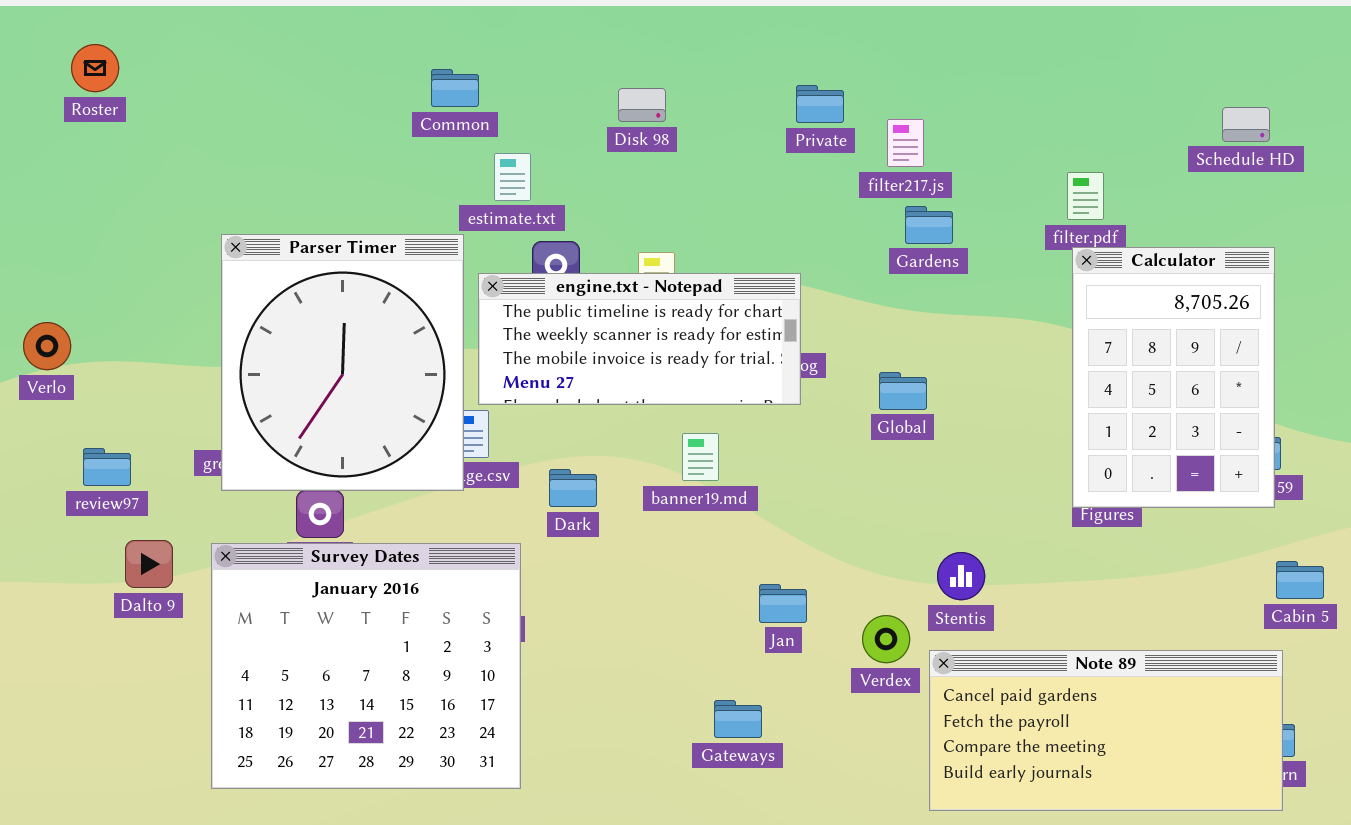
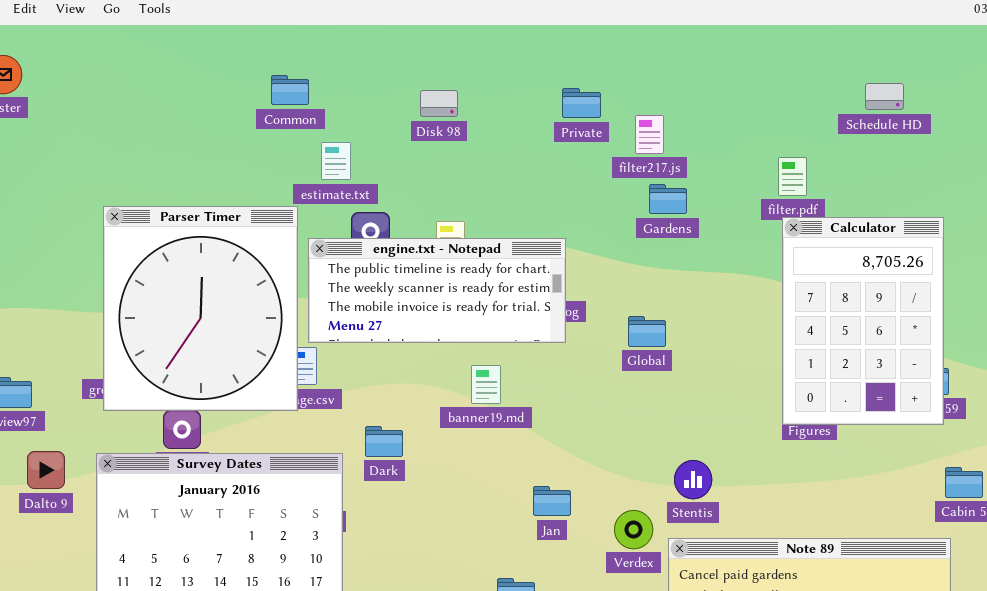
Schedule HD: [1222,107,1270,142] -> [865,83,904,110], moved
Dark: [549,469,597,507] -> [365,426,403,457], moved

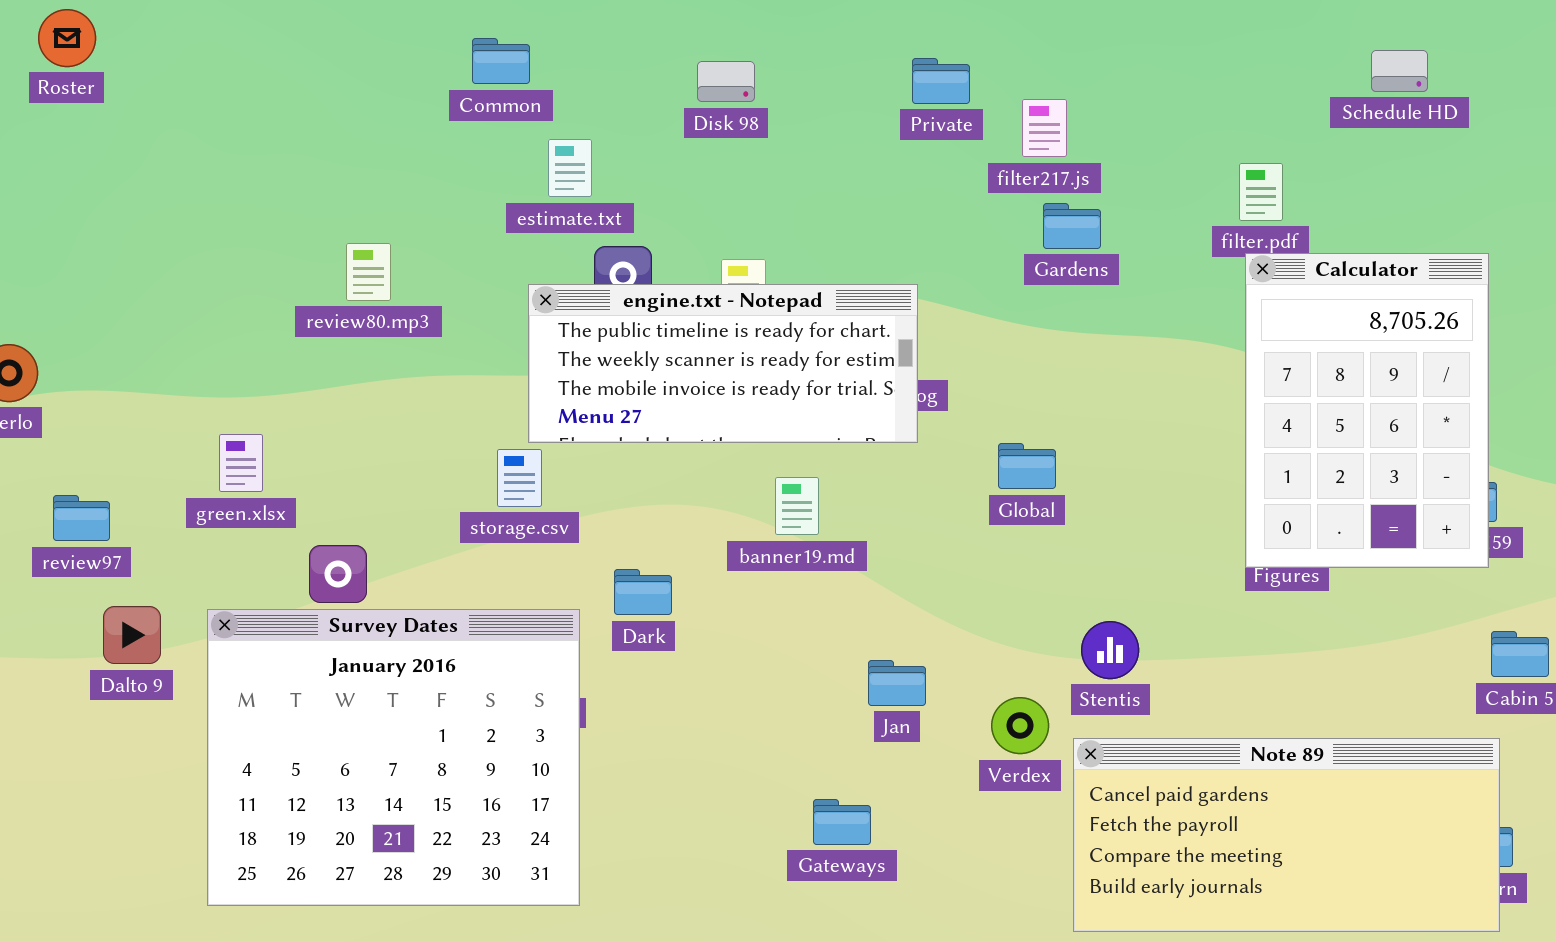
Parser Timer: [103,206,298,411] -> none, closed
Global: [628,316,666,347] -> [998,443,1056,489], moved

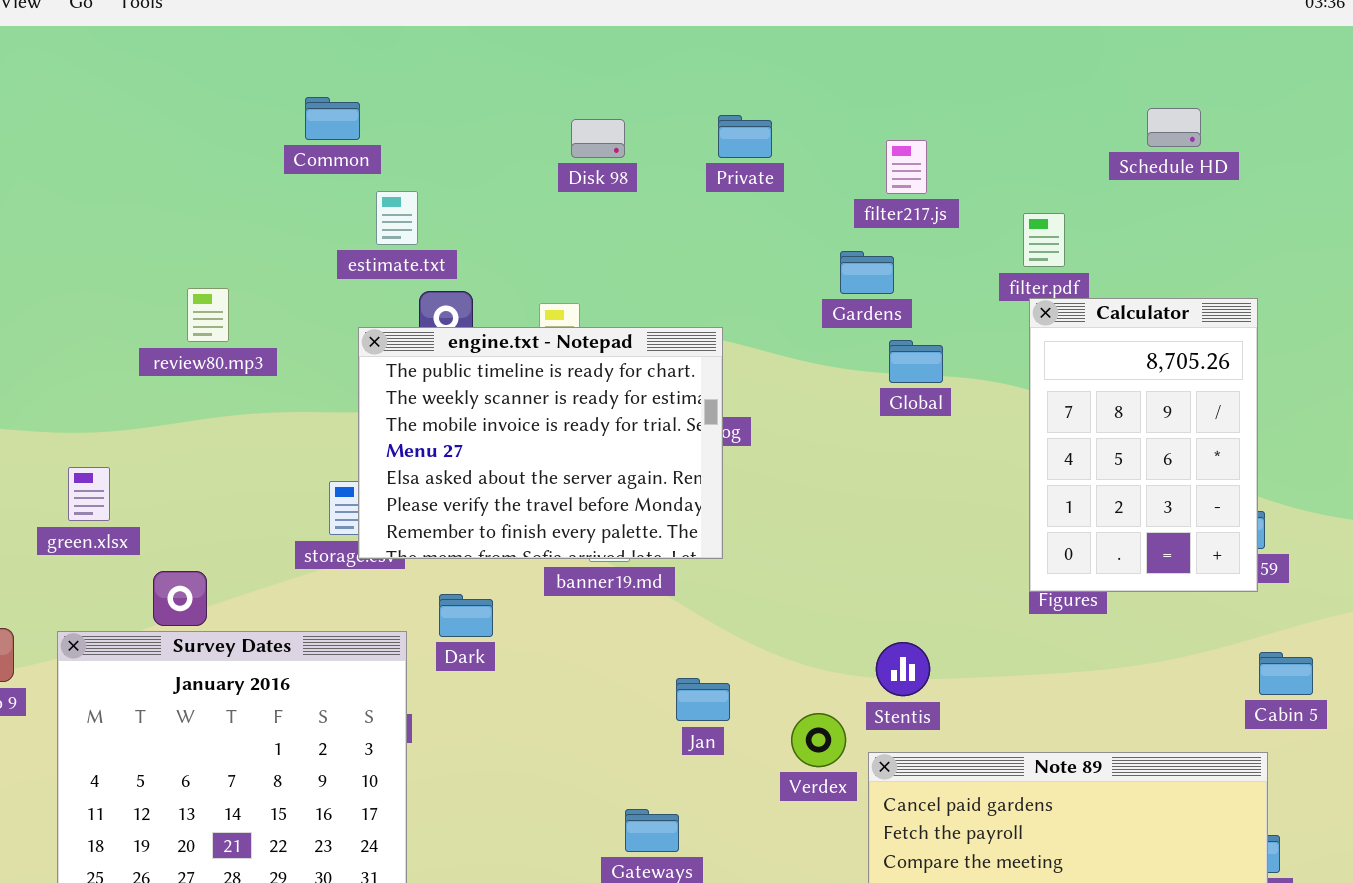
Disk 98: [697,61,755,102] -> [571,119,625,158], moved
filter217.js: [1022,99,1067,157] -> [886,140,927,194], moved
engine.txt - Notepad: [528,284,918,443] -> [358,327,723,559], resized
Global: [998,443,1056,489] -> [889,340,943,383], moved

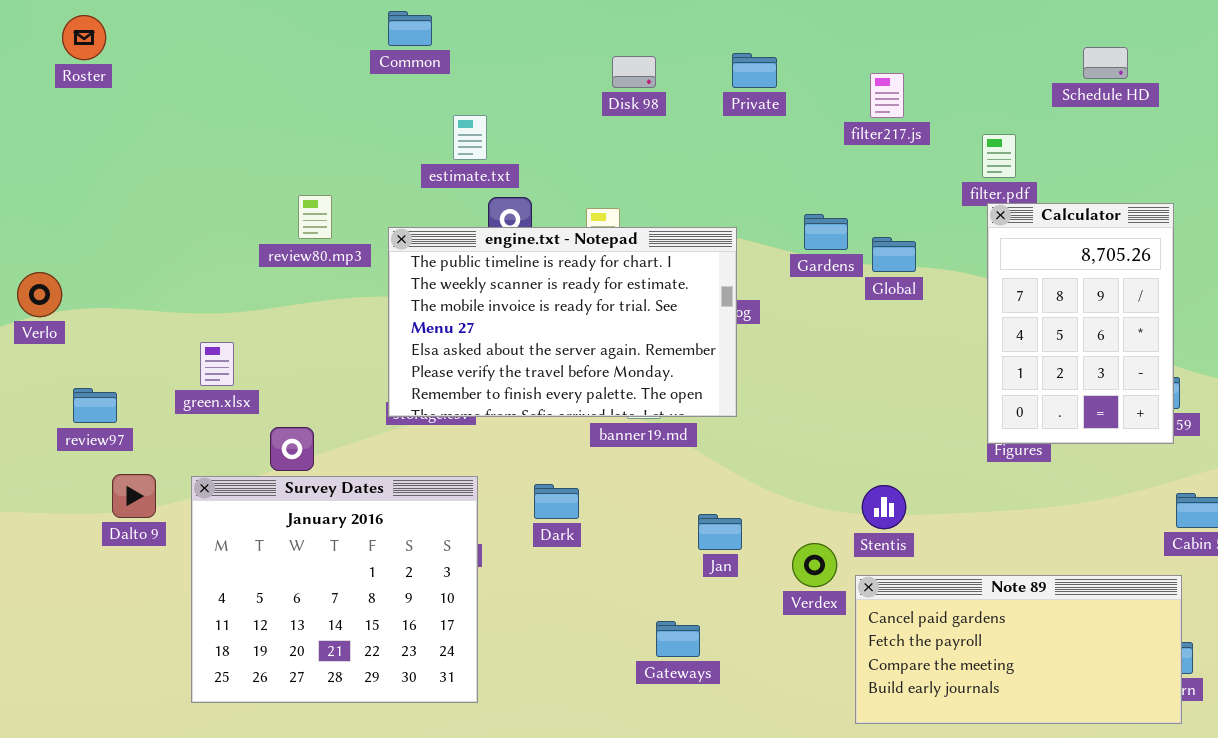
Common: [305,97,360,140] -> [388,11,432,46], moved
Gardens: [840,251,894,294] -> [804,214,848,250], moved
engine.txt - Notepad: [358,327,723,559] -> [388,227,737,417], resized
Dark: [439,594,493,637] -> [534,484,579,519], moved

